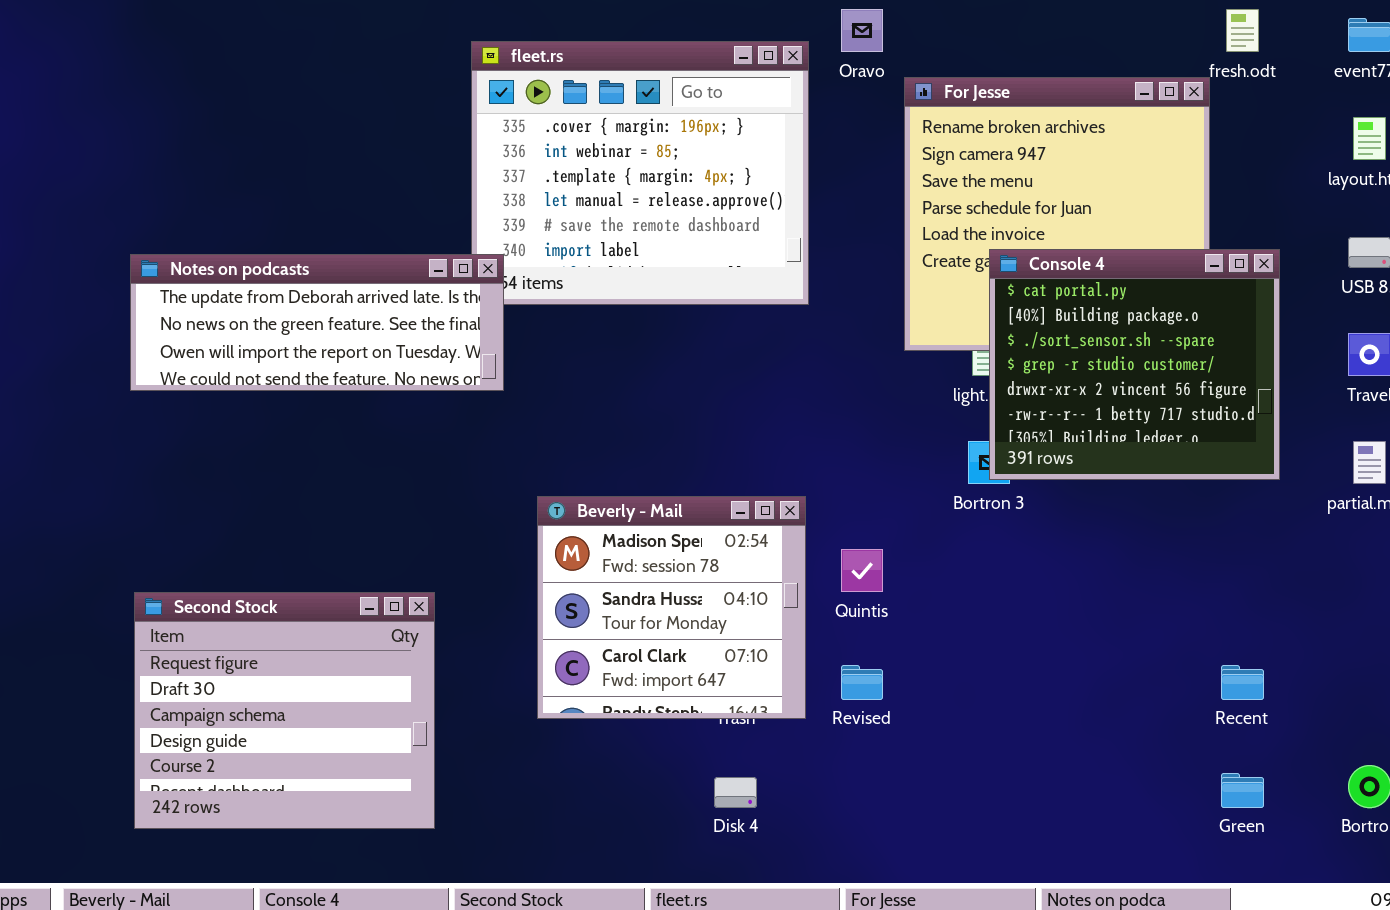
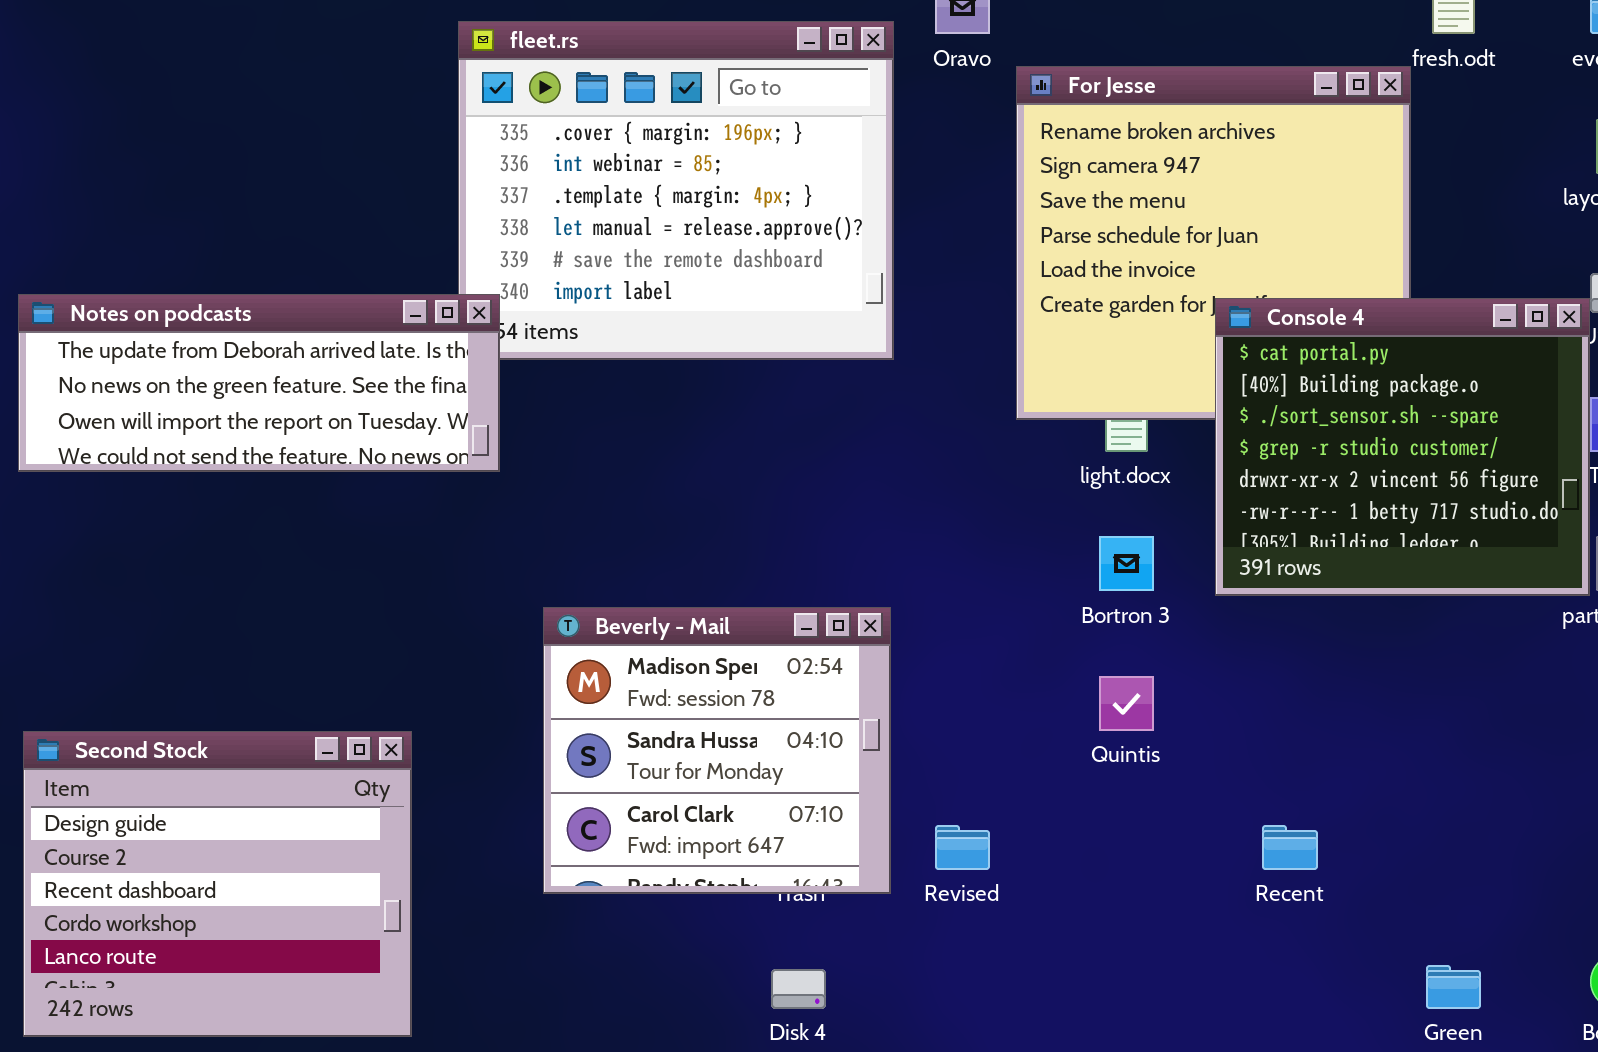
Console 4: [989,249,1280,480] -> [1215,298,1590,596], moved
Quintis: [841,549,883,592] -> [1099,676,1154,731], moved
Second Stock: [134,592,435,829] -> [23,731,412,1037], scrolled down 3 rows
Recent: [1221,665,1264,700] -> [1262,825,1318,870], moved

